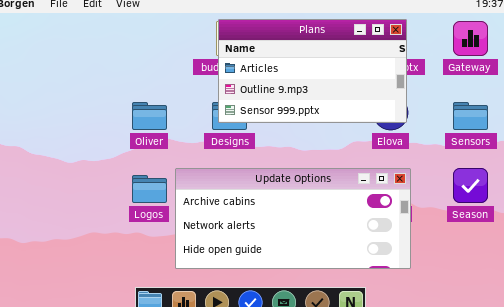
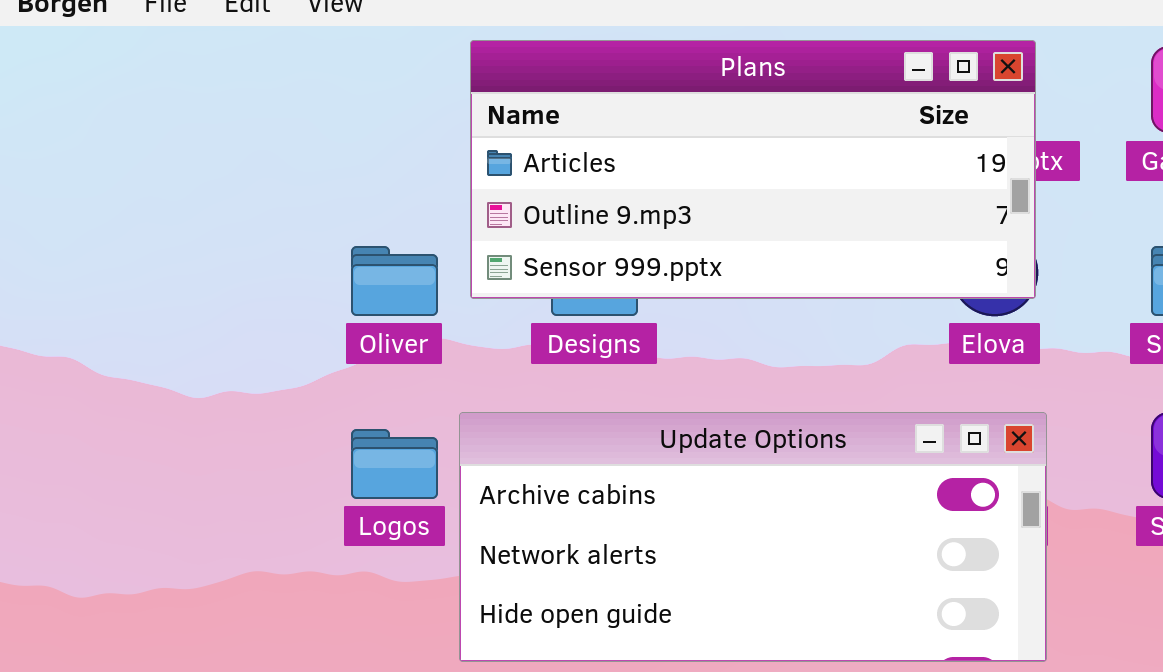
Plans: [218,19,407,123] -> [470,40,1036,299], resized

